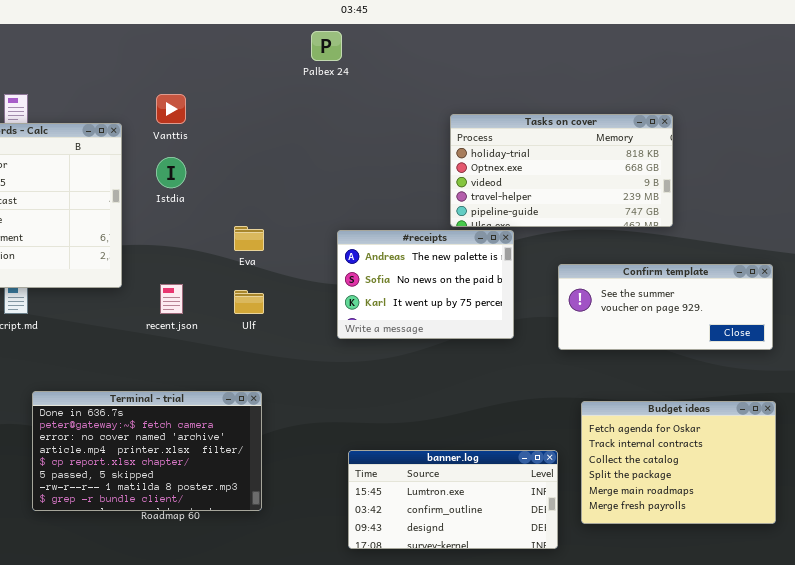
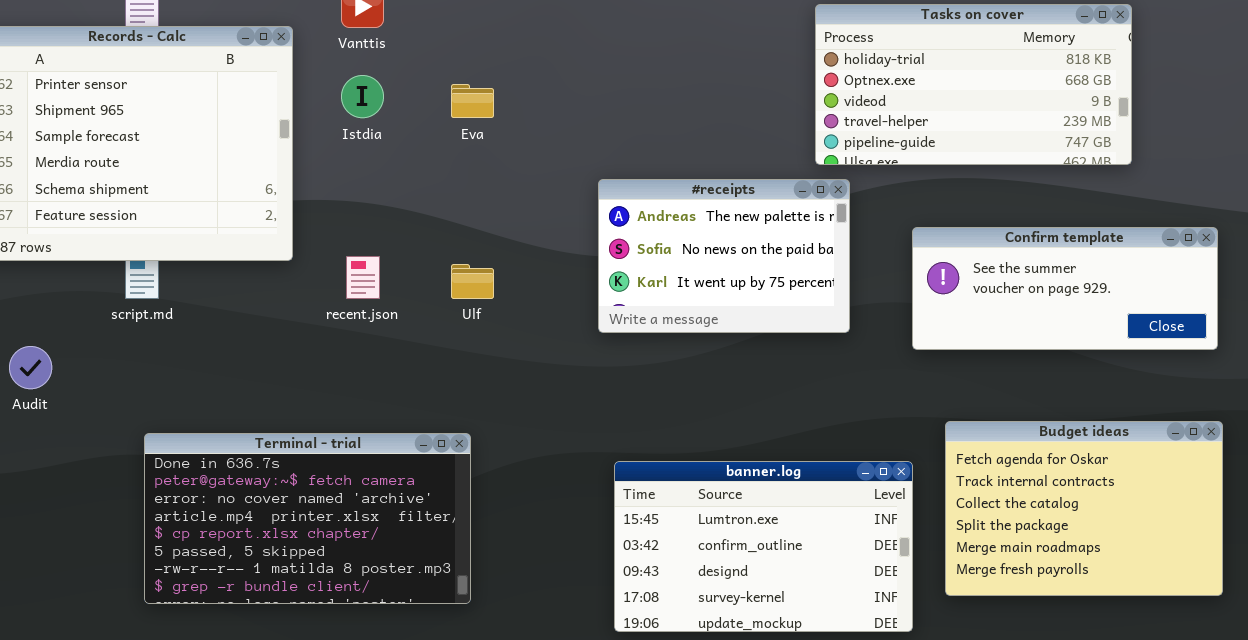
Tasks on cover: [450,114,673,227] -> [815,4,1132,165], moved
Eva: [234,226,264,251] -> [451,84,494,118], moved
Terminal - trial: [32,391,262,511] -> [144,433,471,604], moved
banner.log: [348,450,558,549] -> [614,461,913,632], resized

